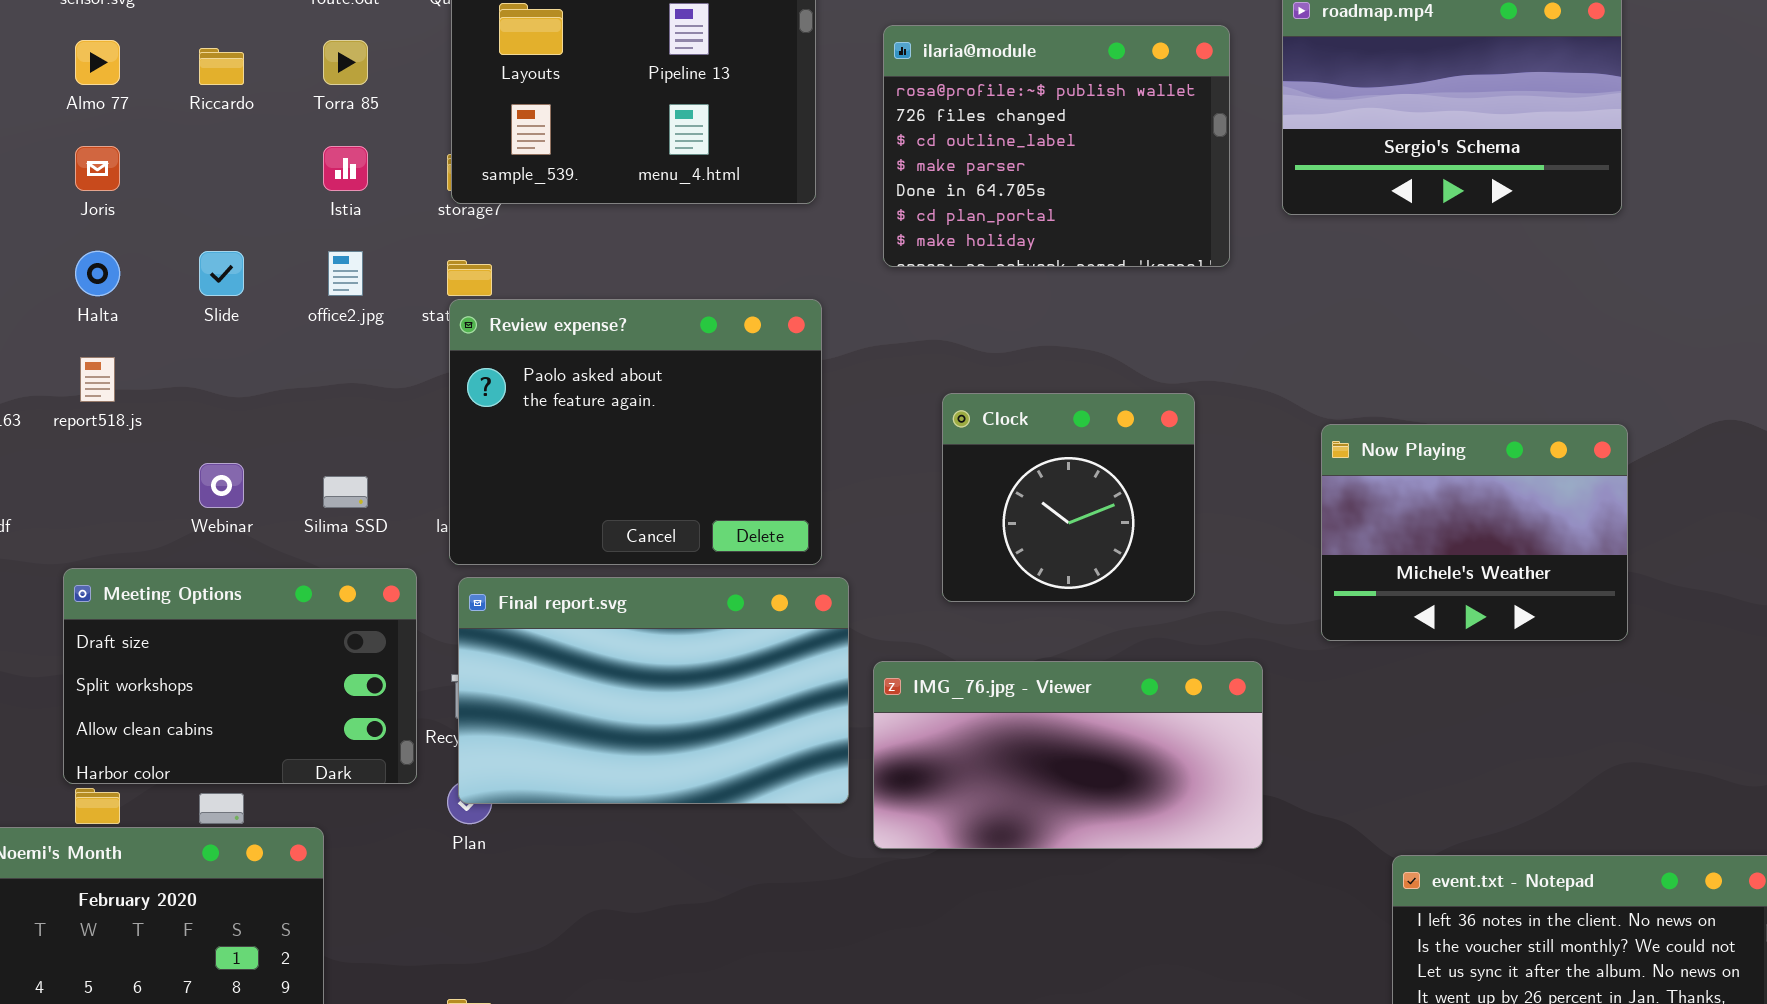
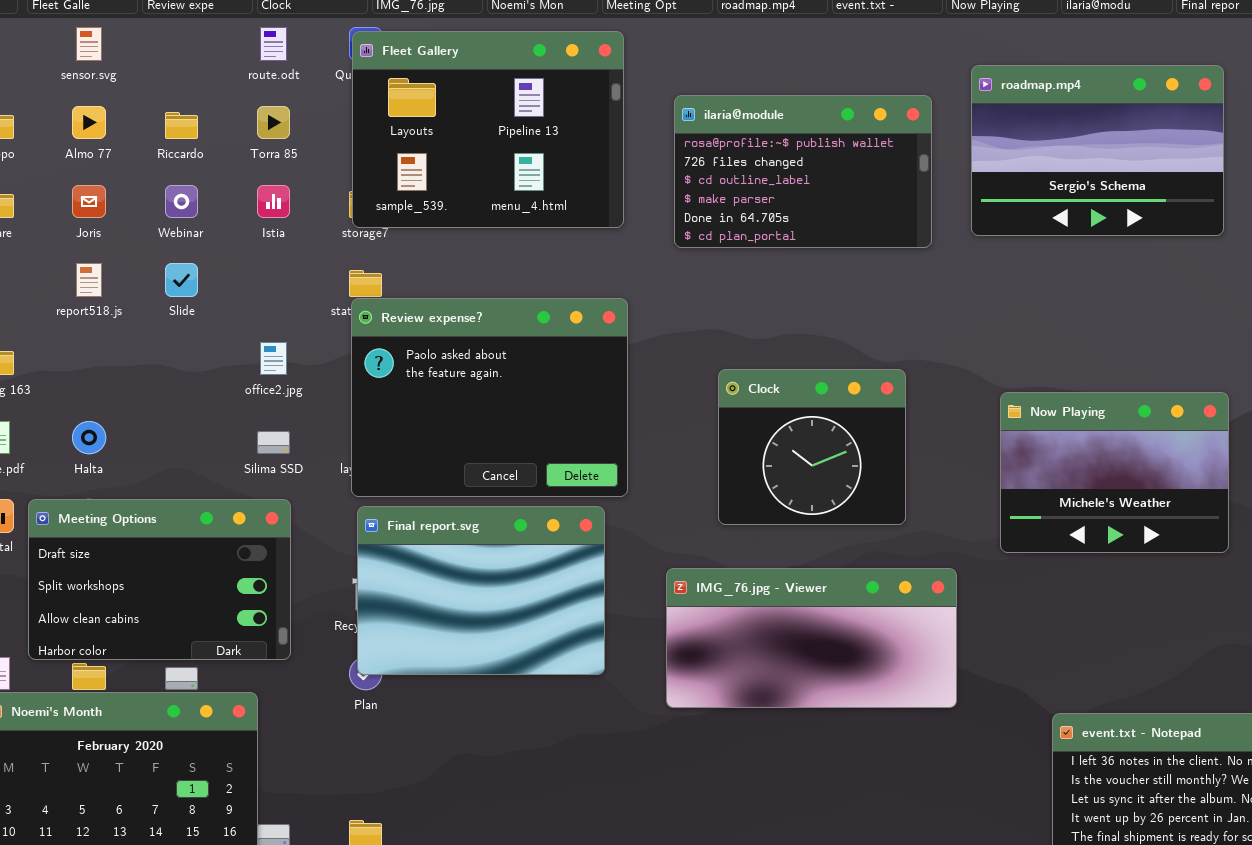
ilaria@module: [883,25,1230,267] -> [674,95,932,248], resized
Halta: [75,251,120,296] -> [72,421,106,454], moved
office2.jpg: [328,251,363,296] -> [260,342,287,375], moved
report518.js: [80,357,115,402] -> [76,263,102,297], moved
Webinar: [199,463,244,508] -> [165,185,198,218], moved
Meeting Options: [63,568,417,784] -> [28,499,291,660], moved
Final report.svg: [458,577,849,804] -> [357,506,605,675], resized

